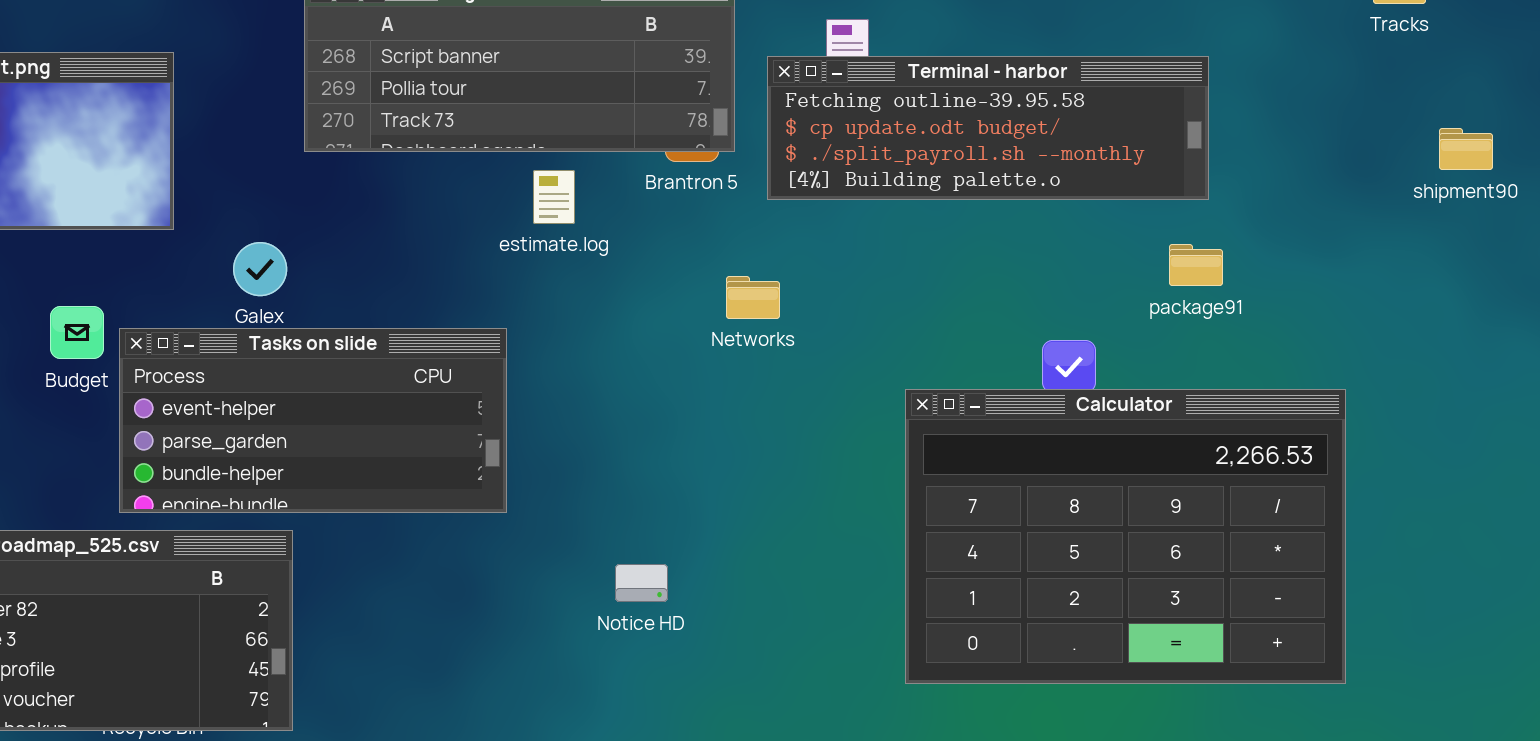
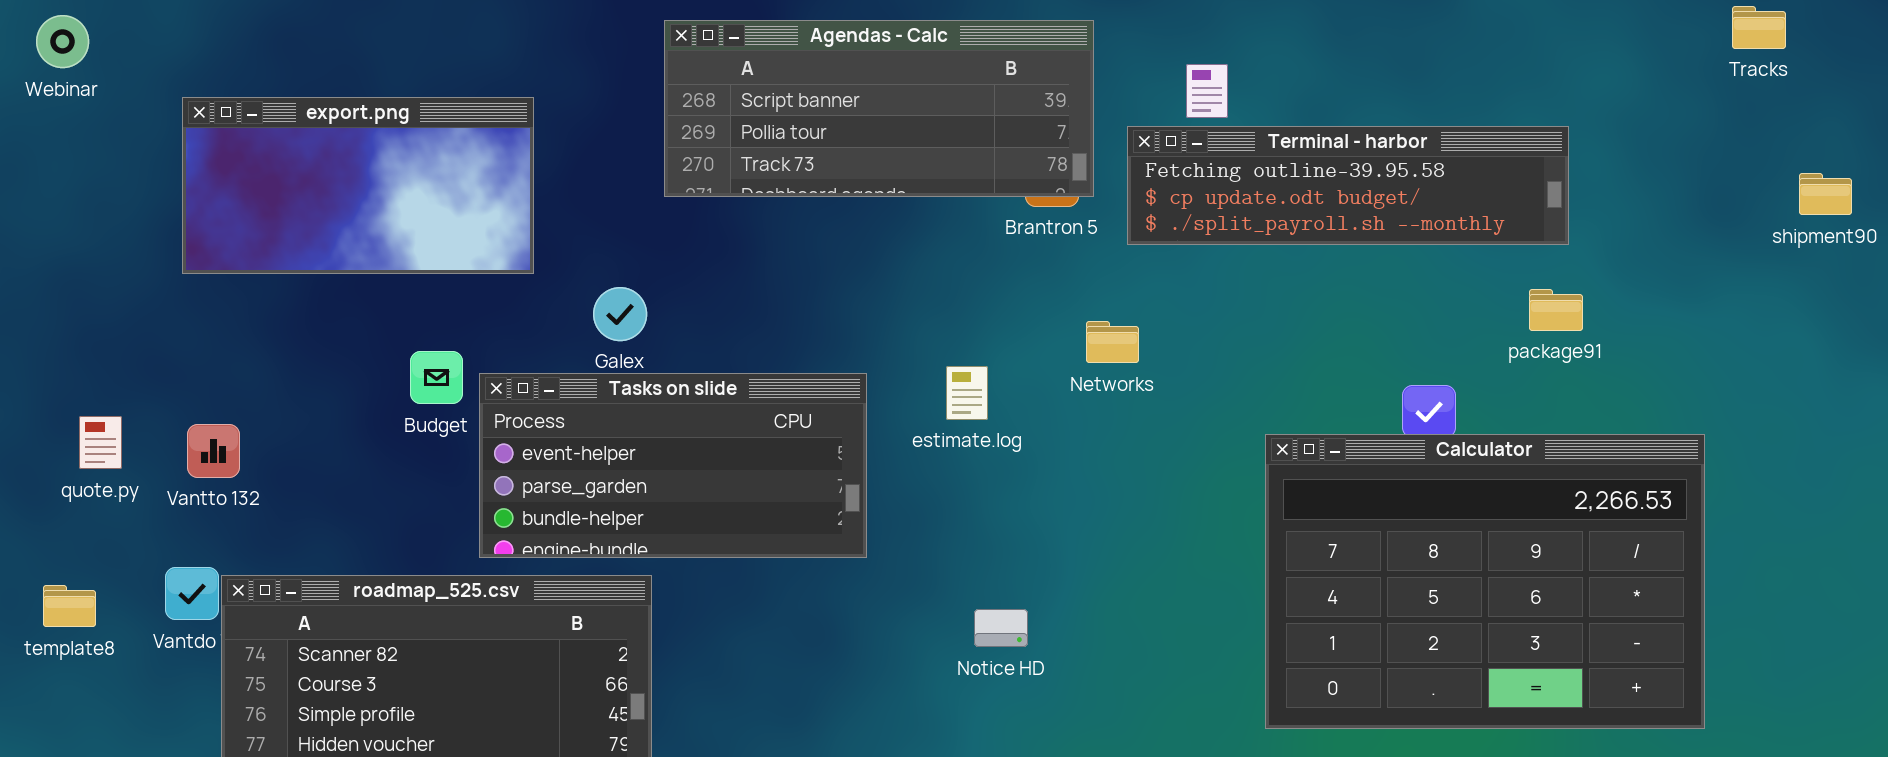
Terminal - harbor: [767,56,1209,200] -> [1127,126,1569,245], resized
estimate.log: [533,170,575,224] -> [946,366,988,420], moved

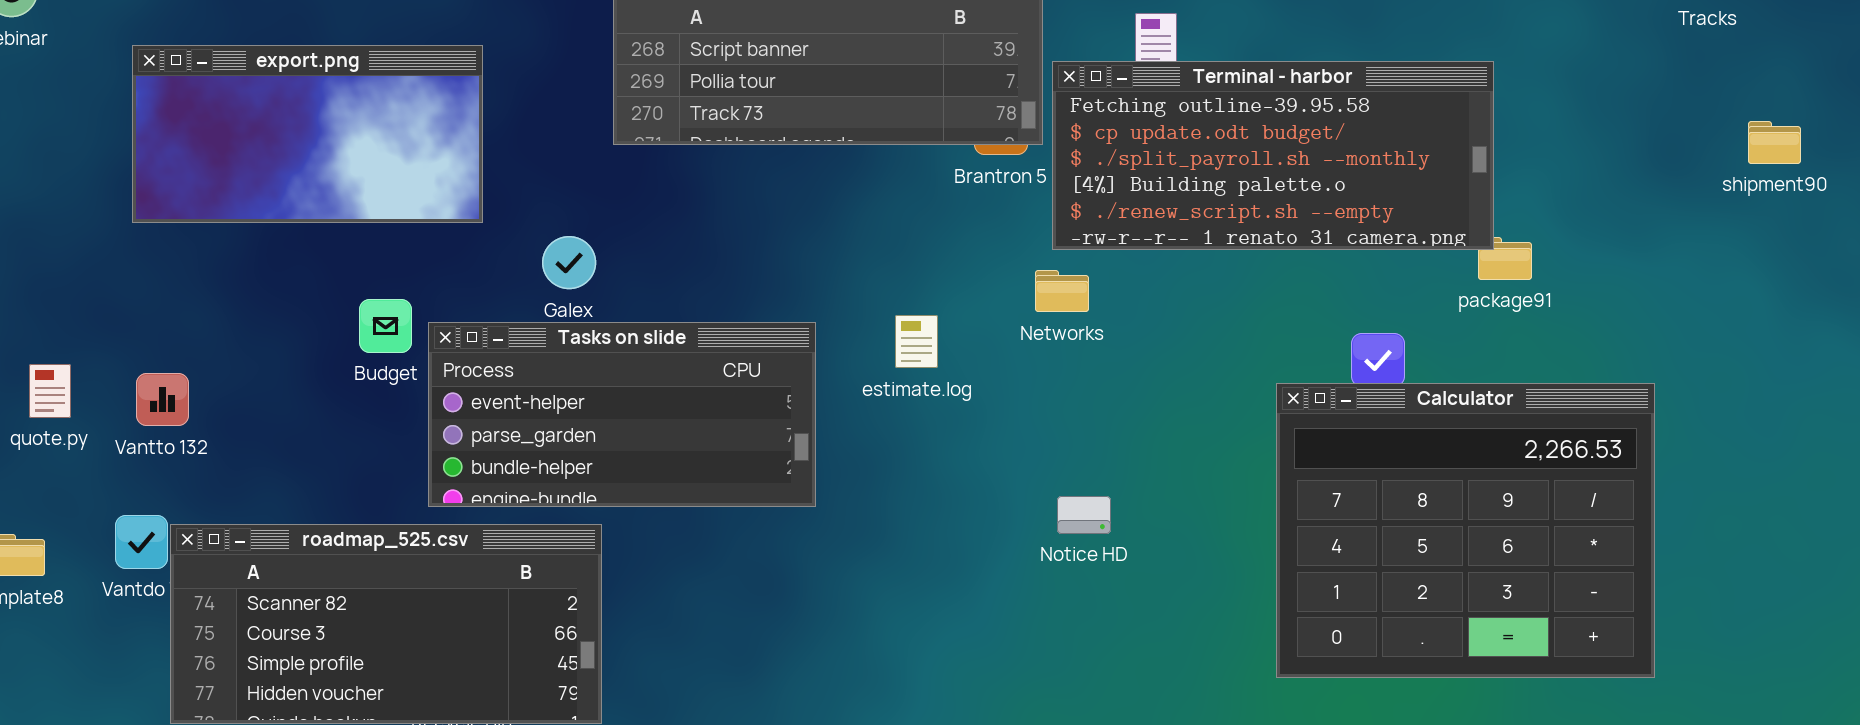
Terminal - harbor: [1127,126,1569,245] -> [1052,61,1494,250], moved, resized
Calculator: [1265,434,1705,729] -> [1276,383,1655,678], resized
Notice HD: [974,609,1028,647] -> [1057,496,1111,534], moved

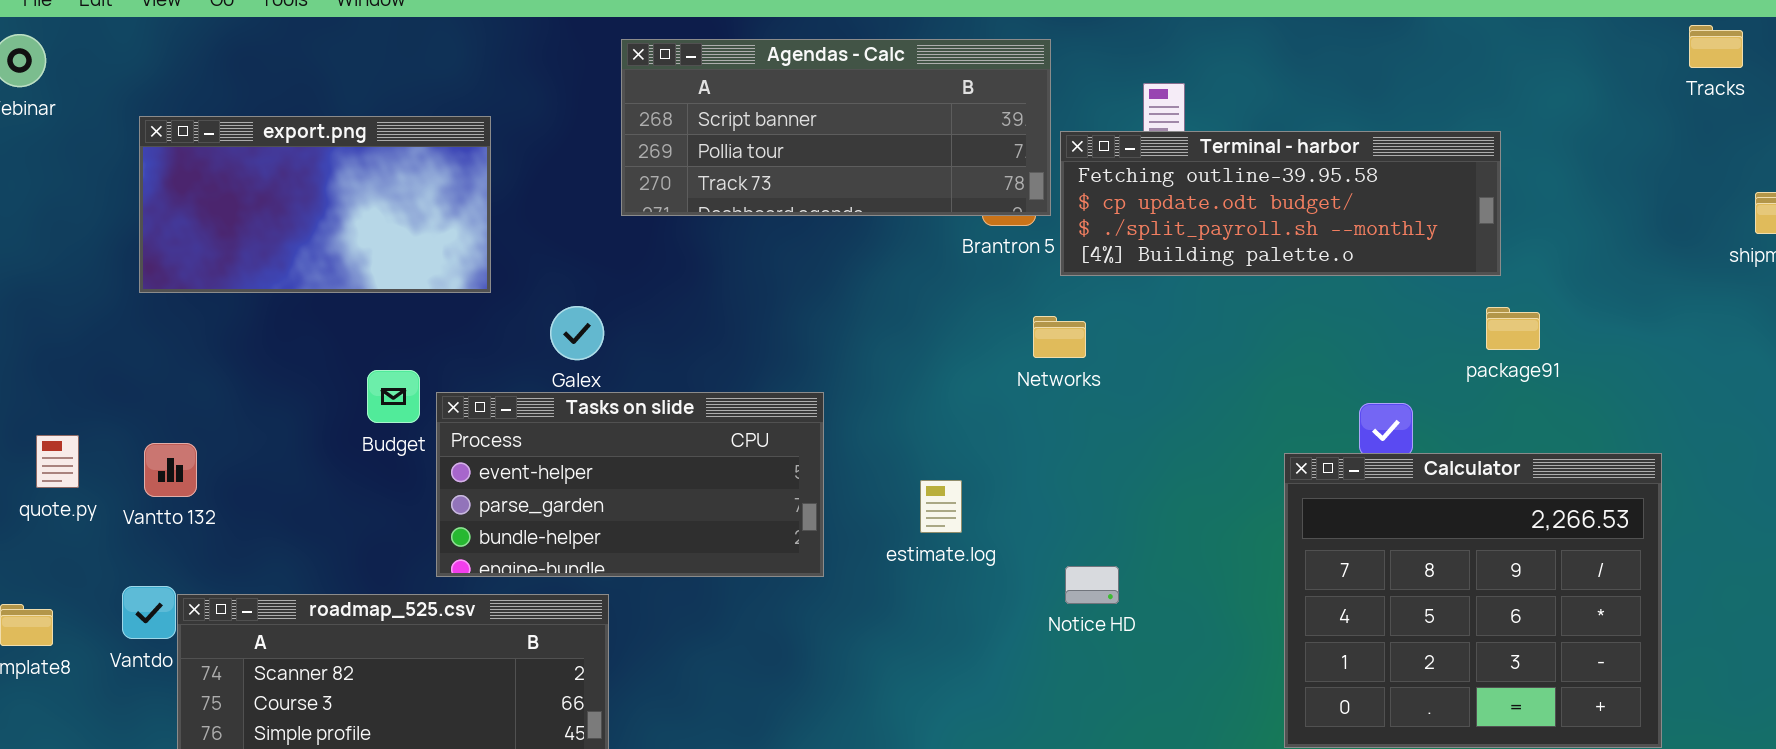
Terminal - harbor: [1052,61,1494,250] -> [1060,131,1501,276], resized
Networks: [1035,270,1089,312] -> [1033,316,1086,358], moved
estimate.log: [895,315,938,368] -> [920,480,962,533], moved

